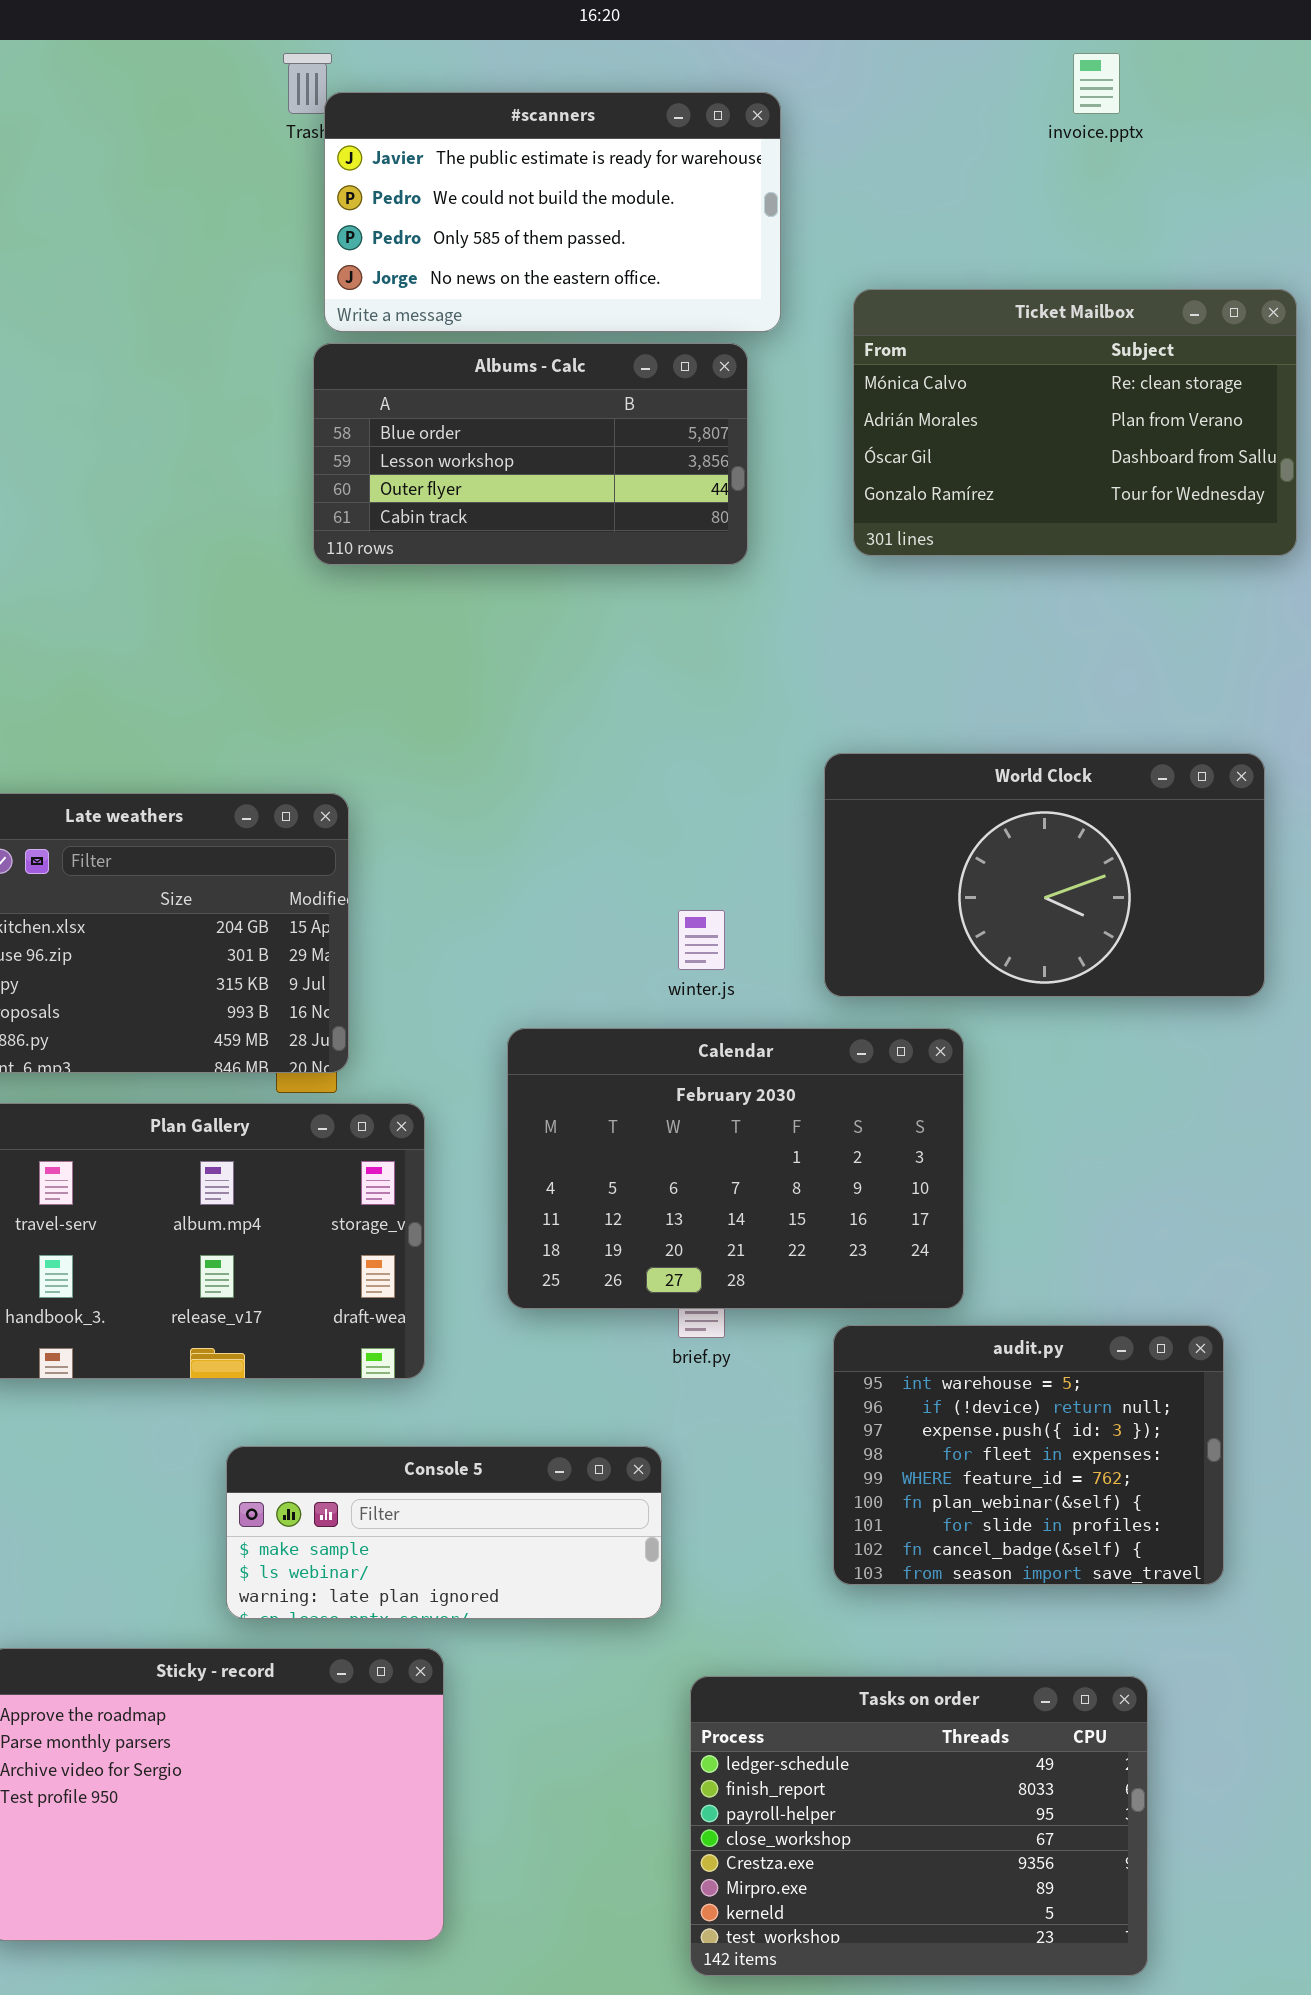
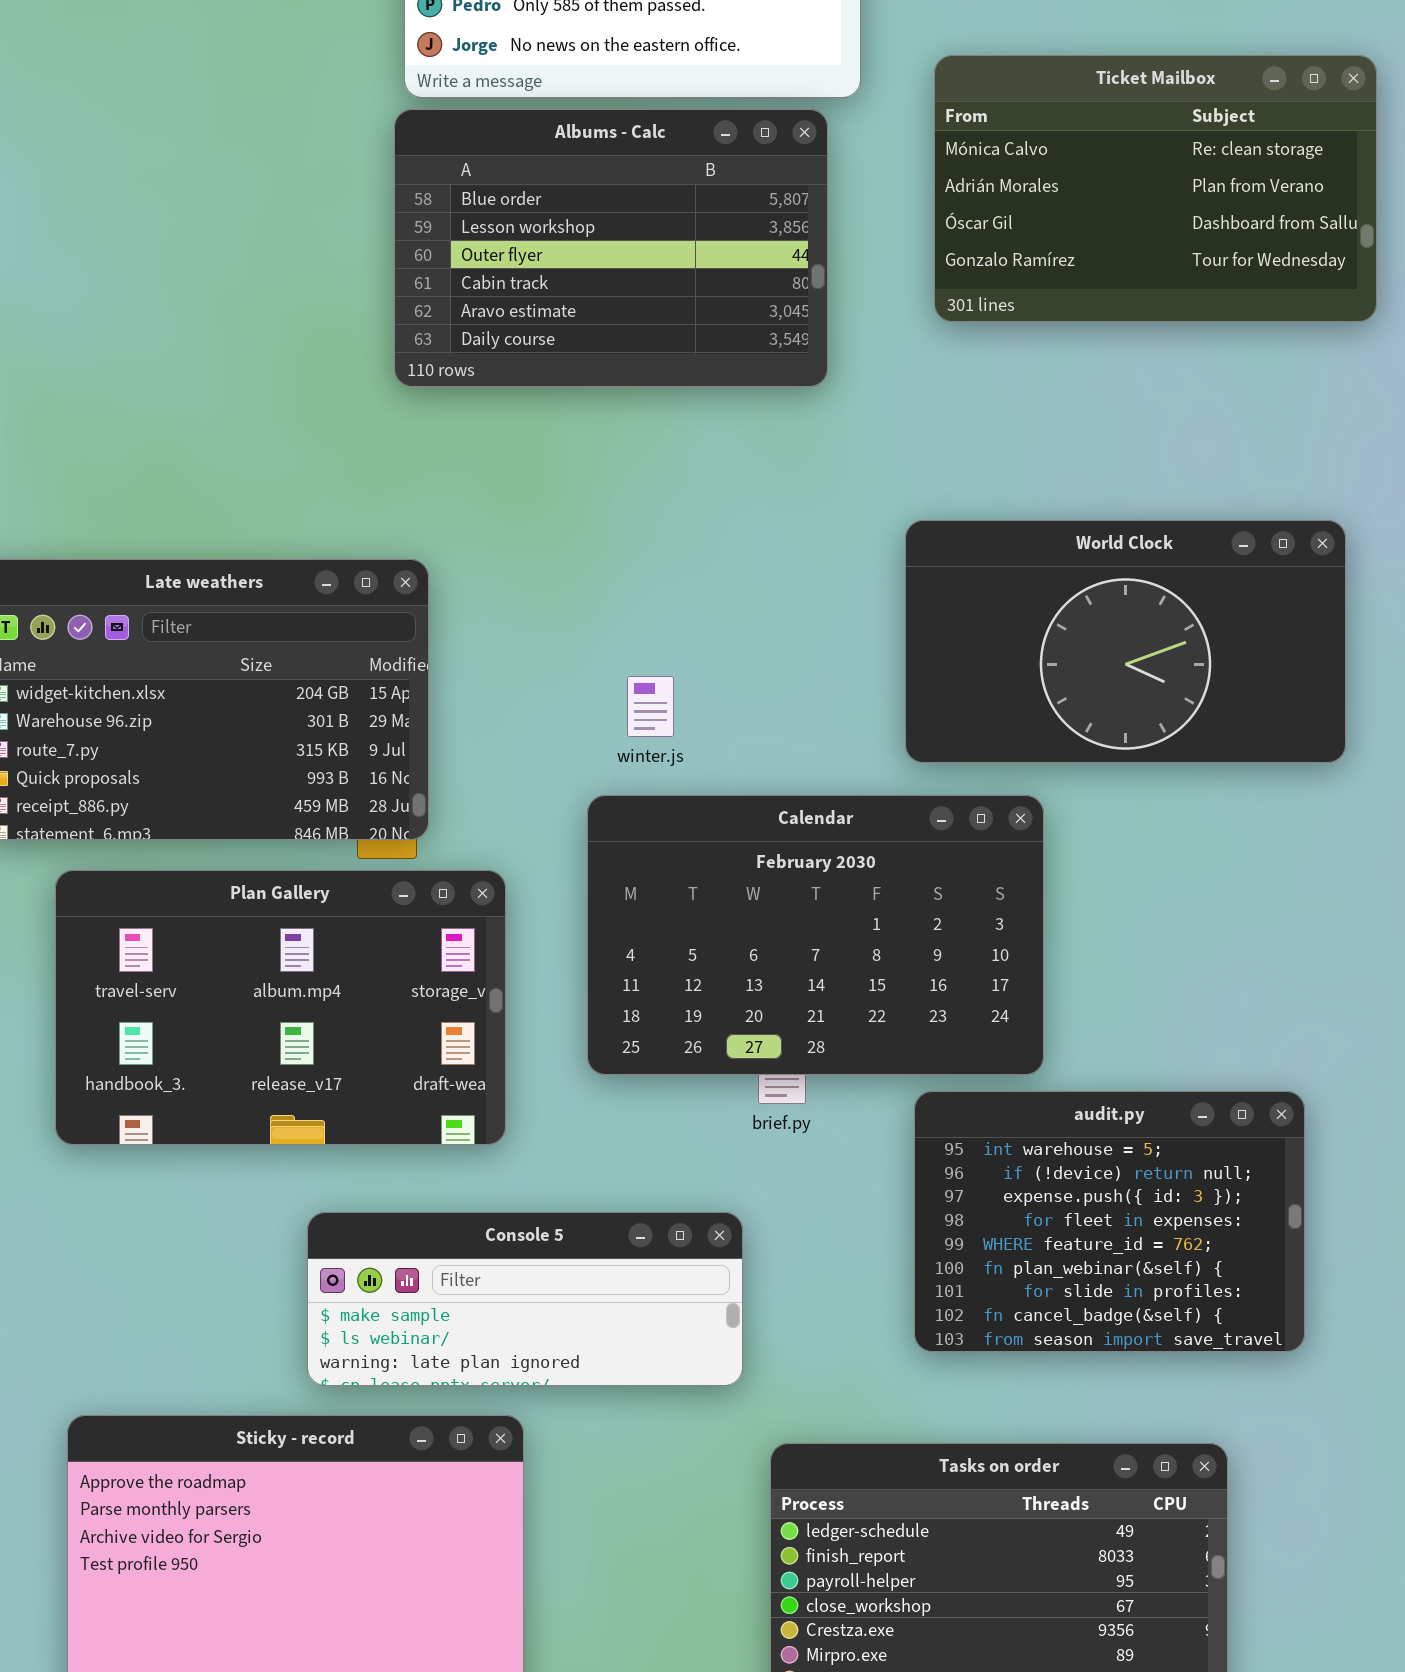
Albums - Calc: [313,343,748,565] -> [394,109,828,387], resized
winter.js: [678,910,725,970] -> [627,676,674,737], moved

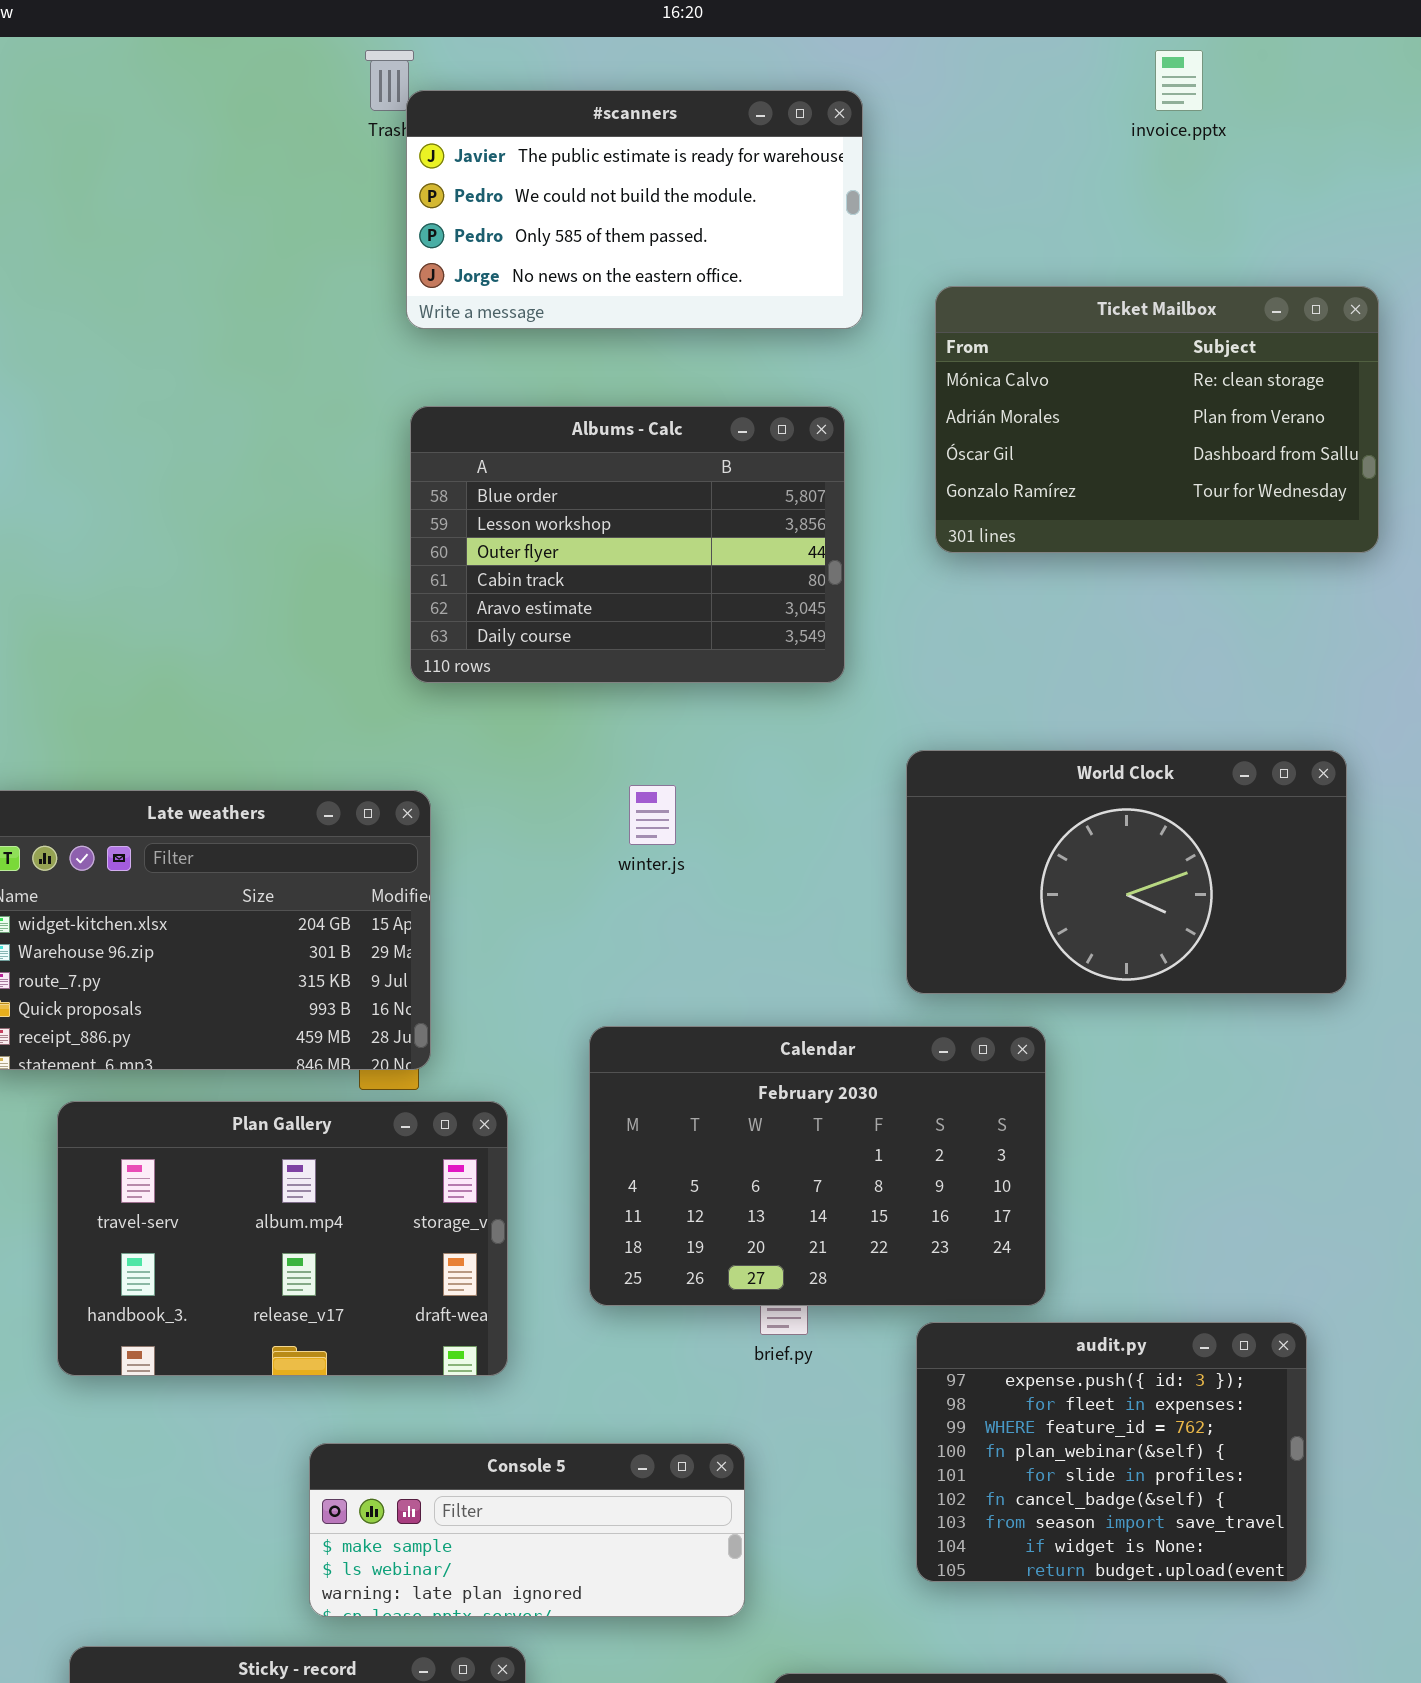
Albums - Calc: [394,109,828,387] -> [410,406,845,683], moved
winter.js: [627,676,674,737] -> [629,785,676,845], moved
audit.py: [914,1091,1305,1352] -> [916,1322,1307,1582], scrolled down 2 rows

